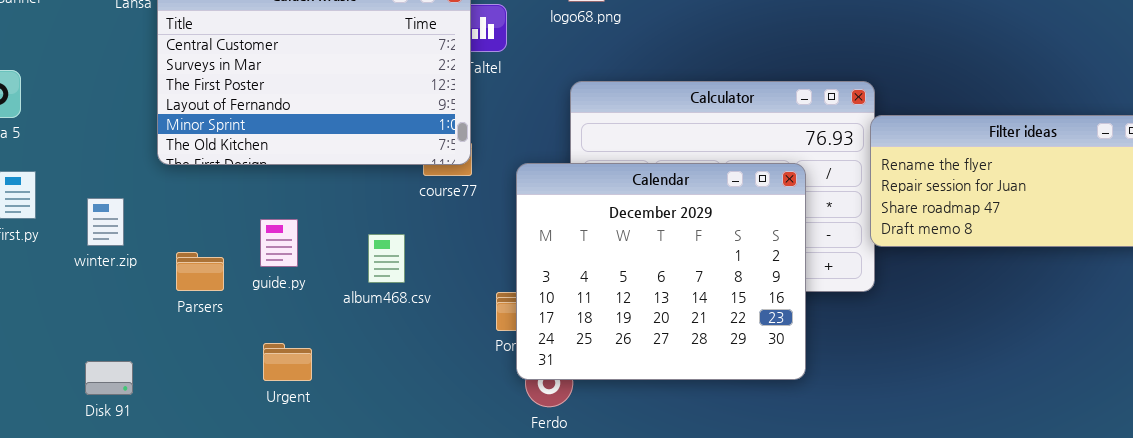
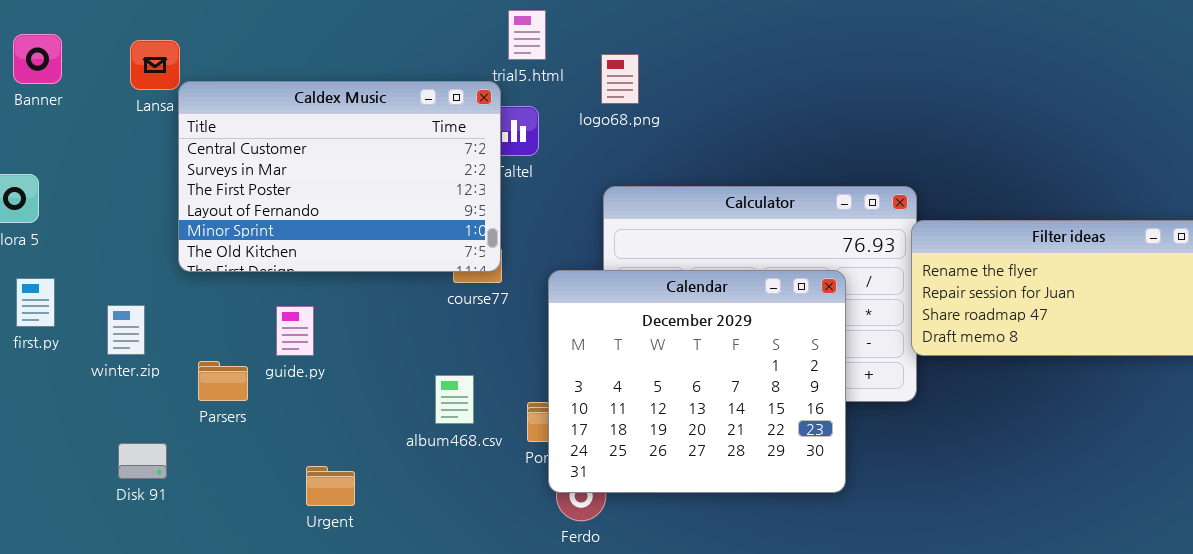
guide.py: [260,219,298,267] -> [276,306,314,356], moved
album468.csv: [368,234,405,283] -> [435,375,474,424], moved
Urgent: [263,343,312,381] -> [306,466,355,506], moved
Disk 91: [85,361,133,395] -> [118,443,167,479], moved

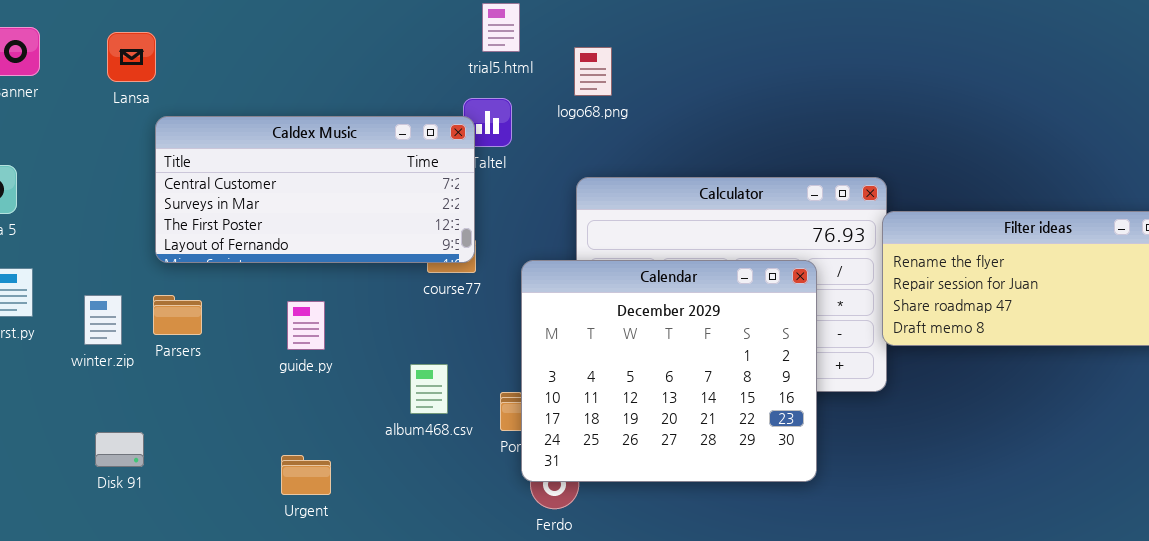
Caldex Music: [178,81,501,272] -> [155,116,475,263], resized
guide.py: [276,306,314,356] -> [287,301,325,350], moved
Parsers: [198,361,248,401] -> [153,295,202,335], moved

